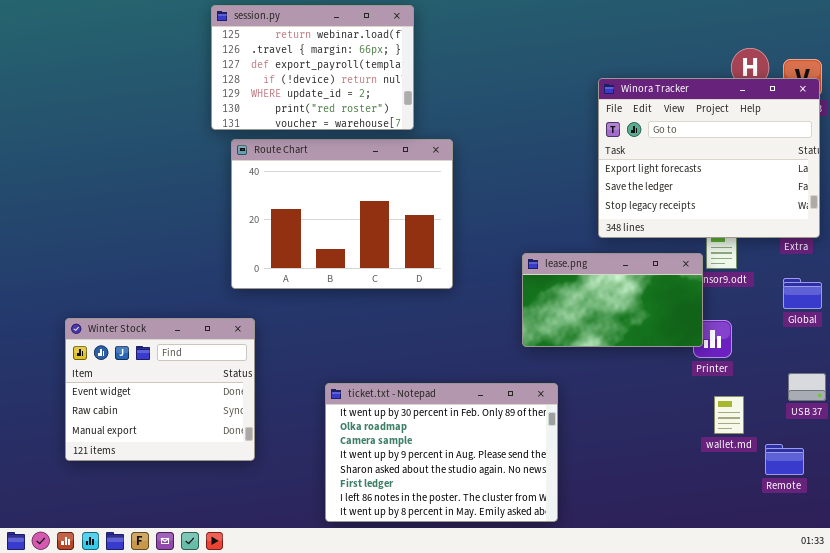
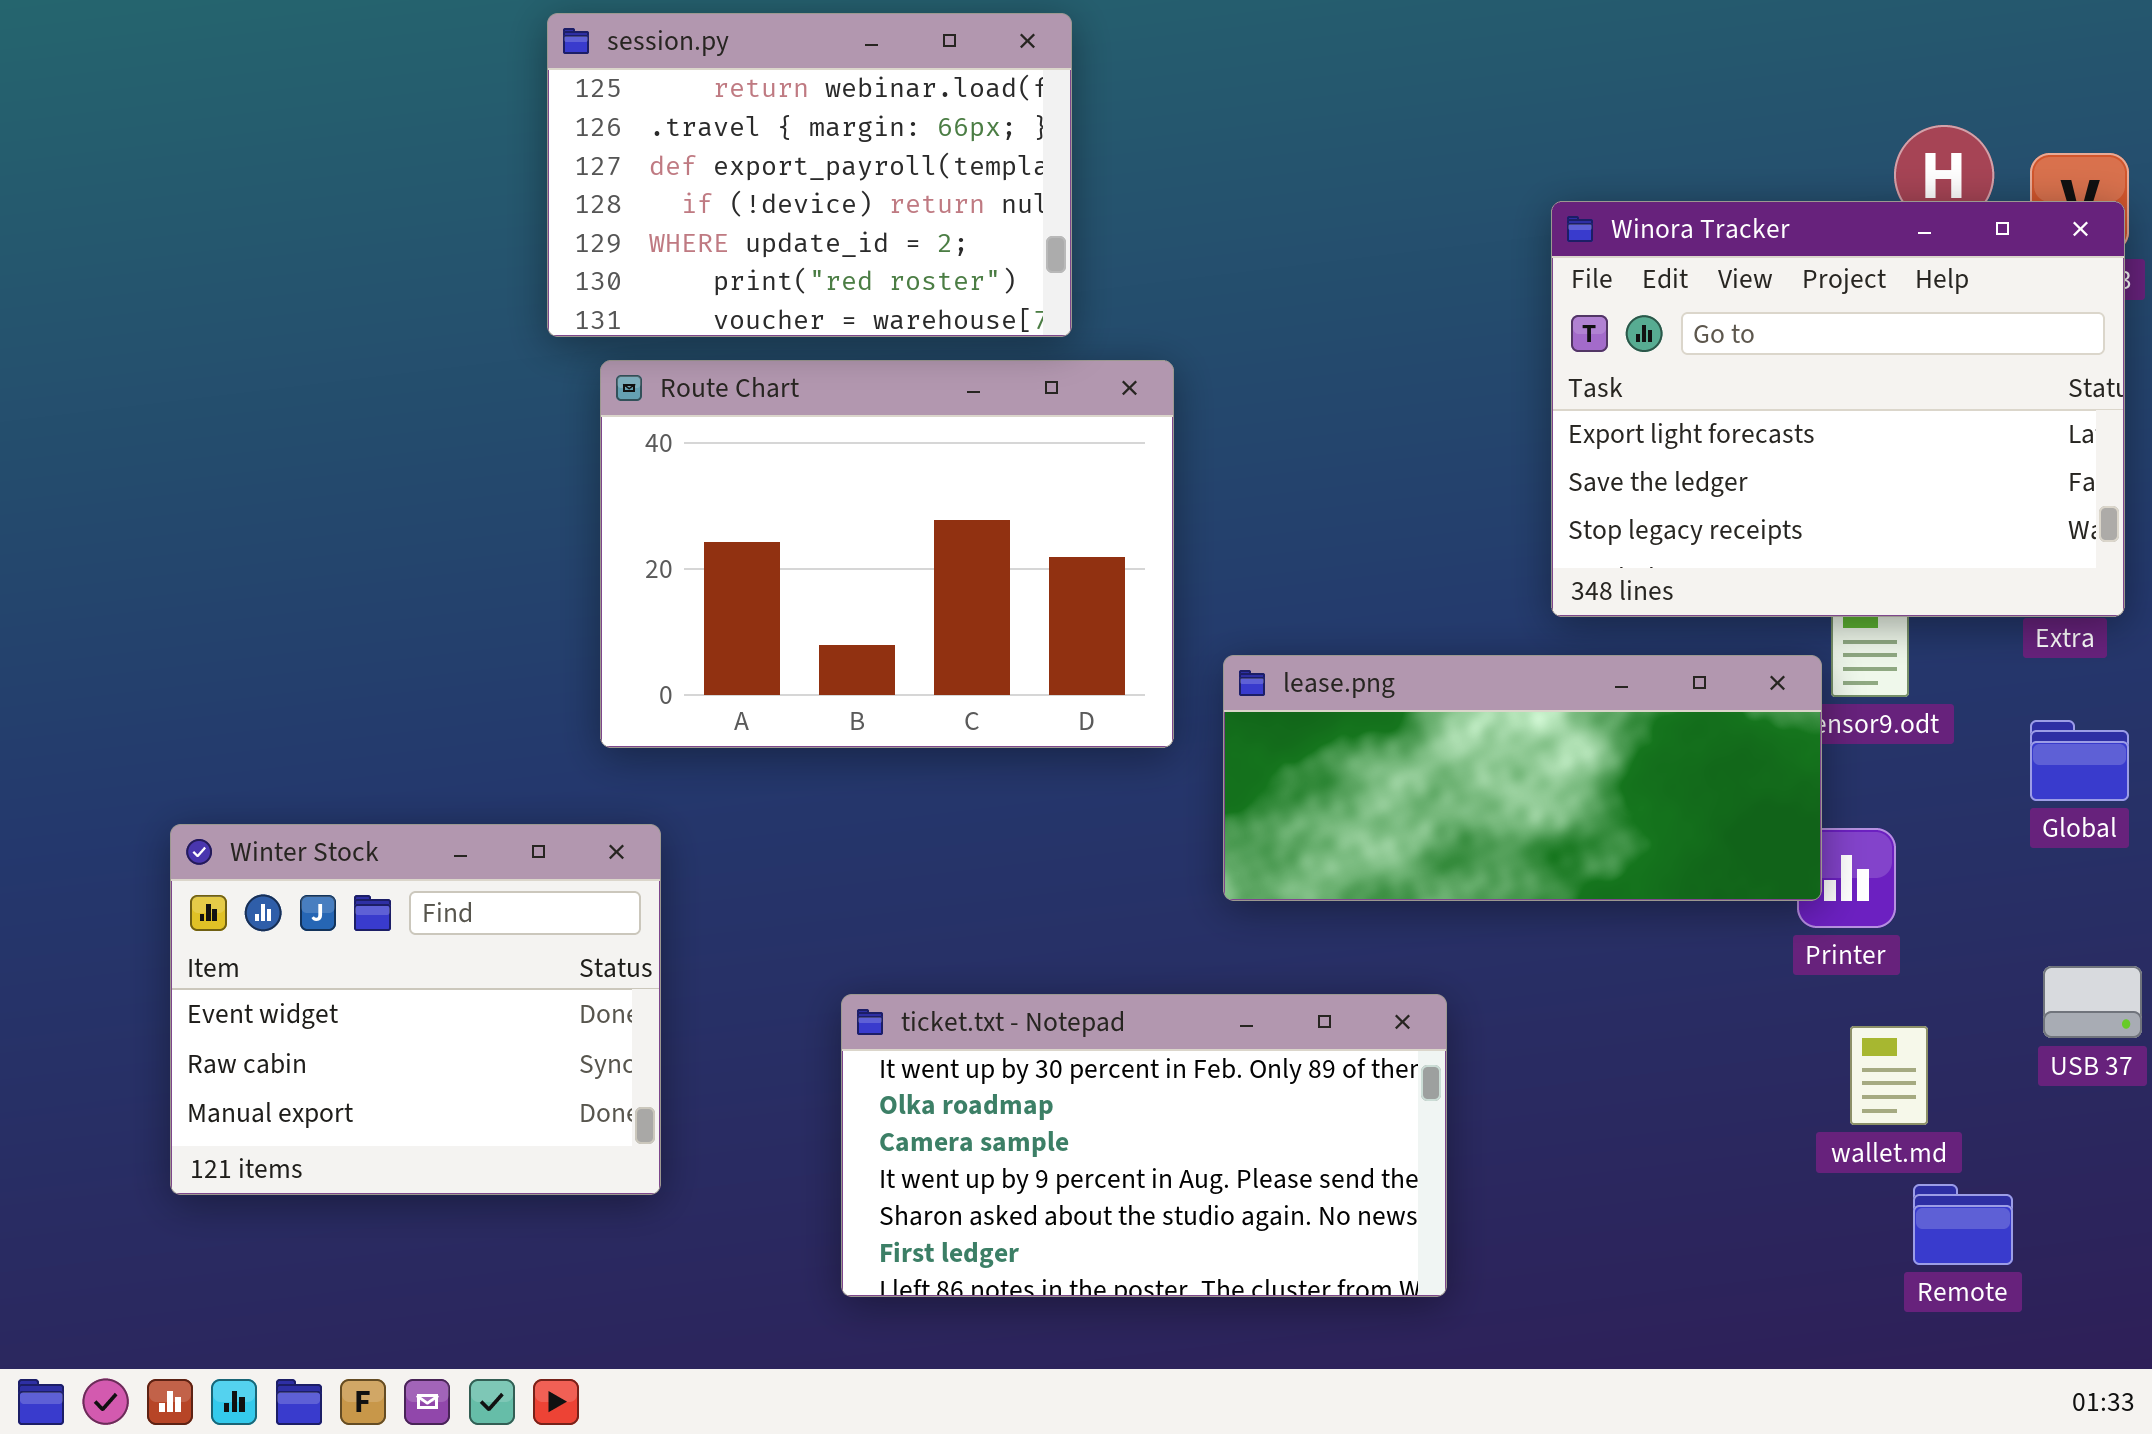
lease.png: [522,253,703,347] -> [1223,655,1822,901], resized
ticket.txt - Notepad: [325,383,558,522] -> [841,994,1447,1297], resized
Remote: [765,444,804,475] -> [1913,1184,2013,1265], moved

